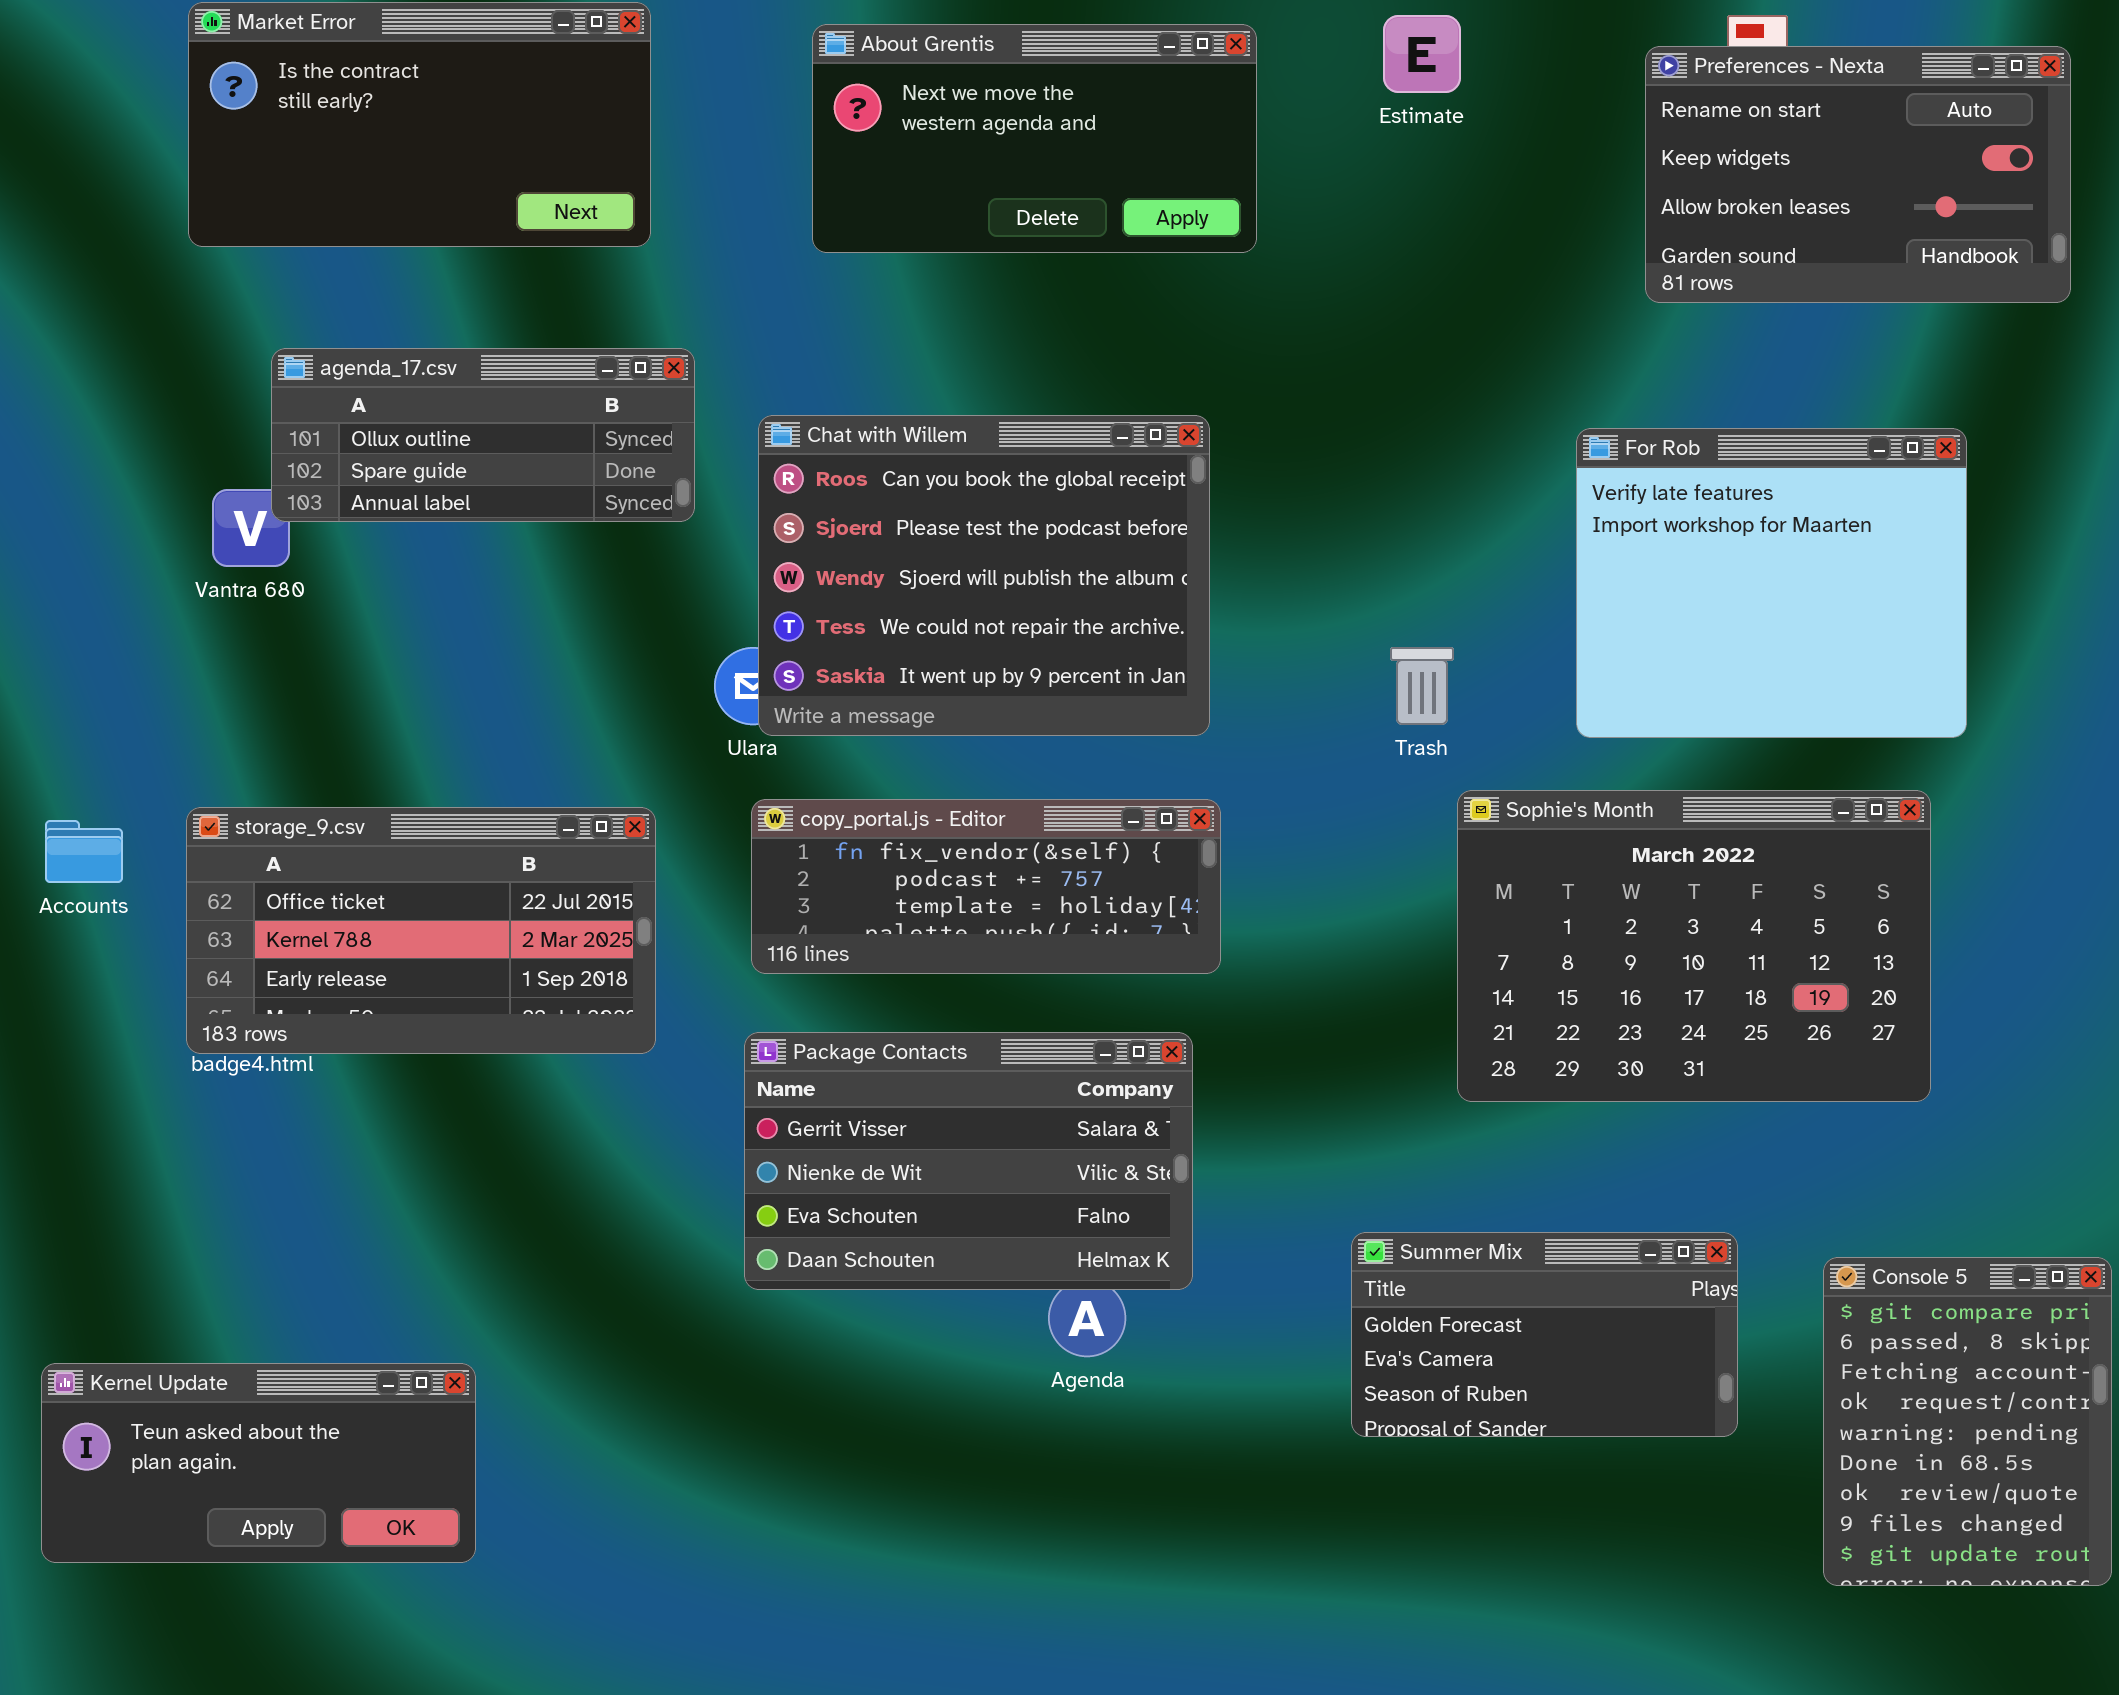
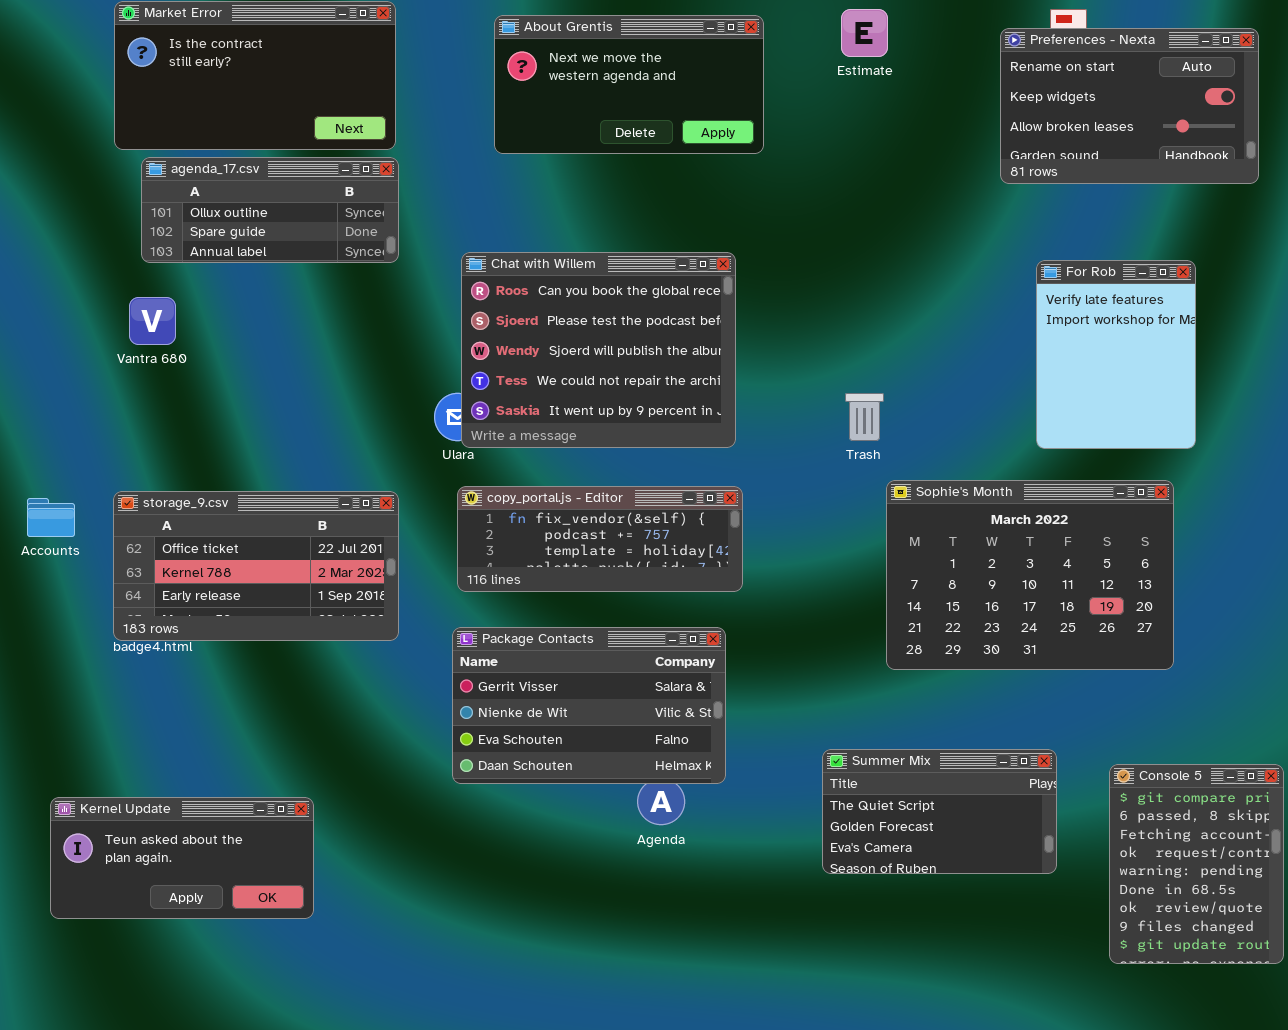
agenda_17.csv: [271,348,695,522] -> [141,157,399,263], moved
For Rob: [1576,428,1967,738] -> [1036,260,1196,449], resized
Summer Mix: [1351,1232,1738,1437] -> [822,749,1057,874], scrolled up 1 row
Kernel Update: [41,1363,476,1563] -> [50,797,314,919], moved

